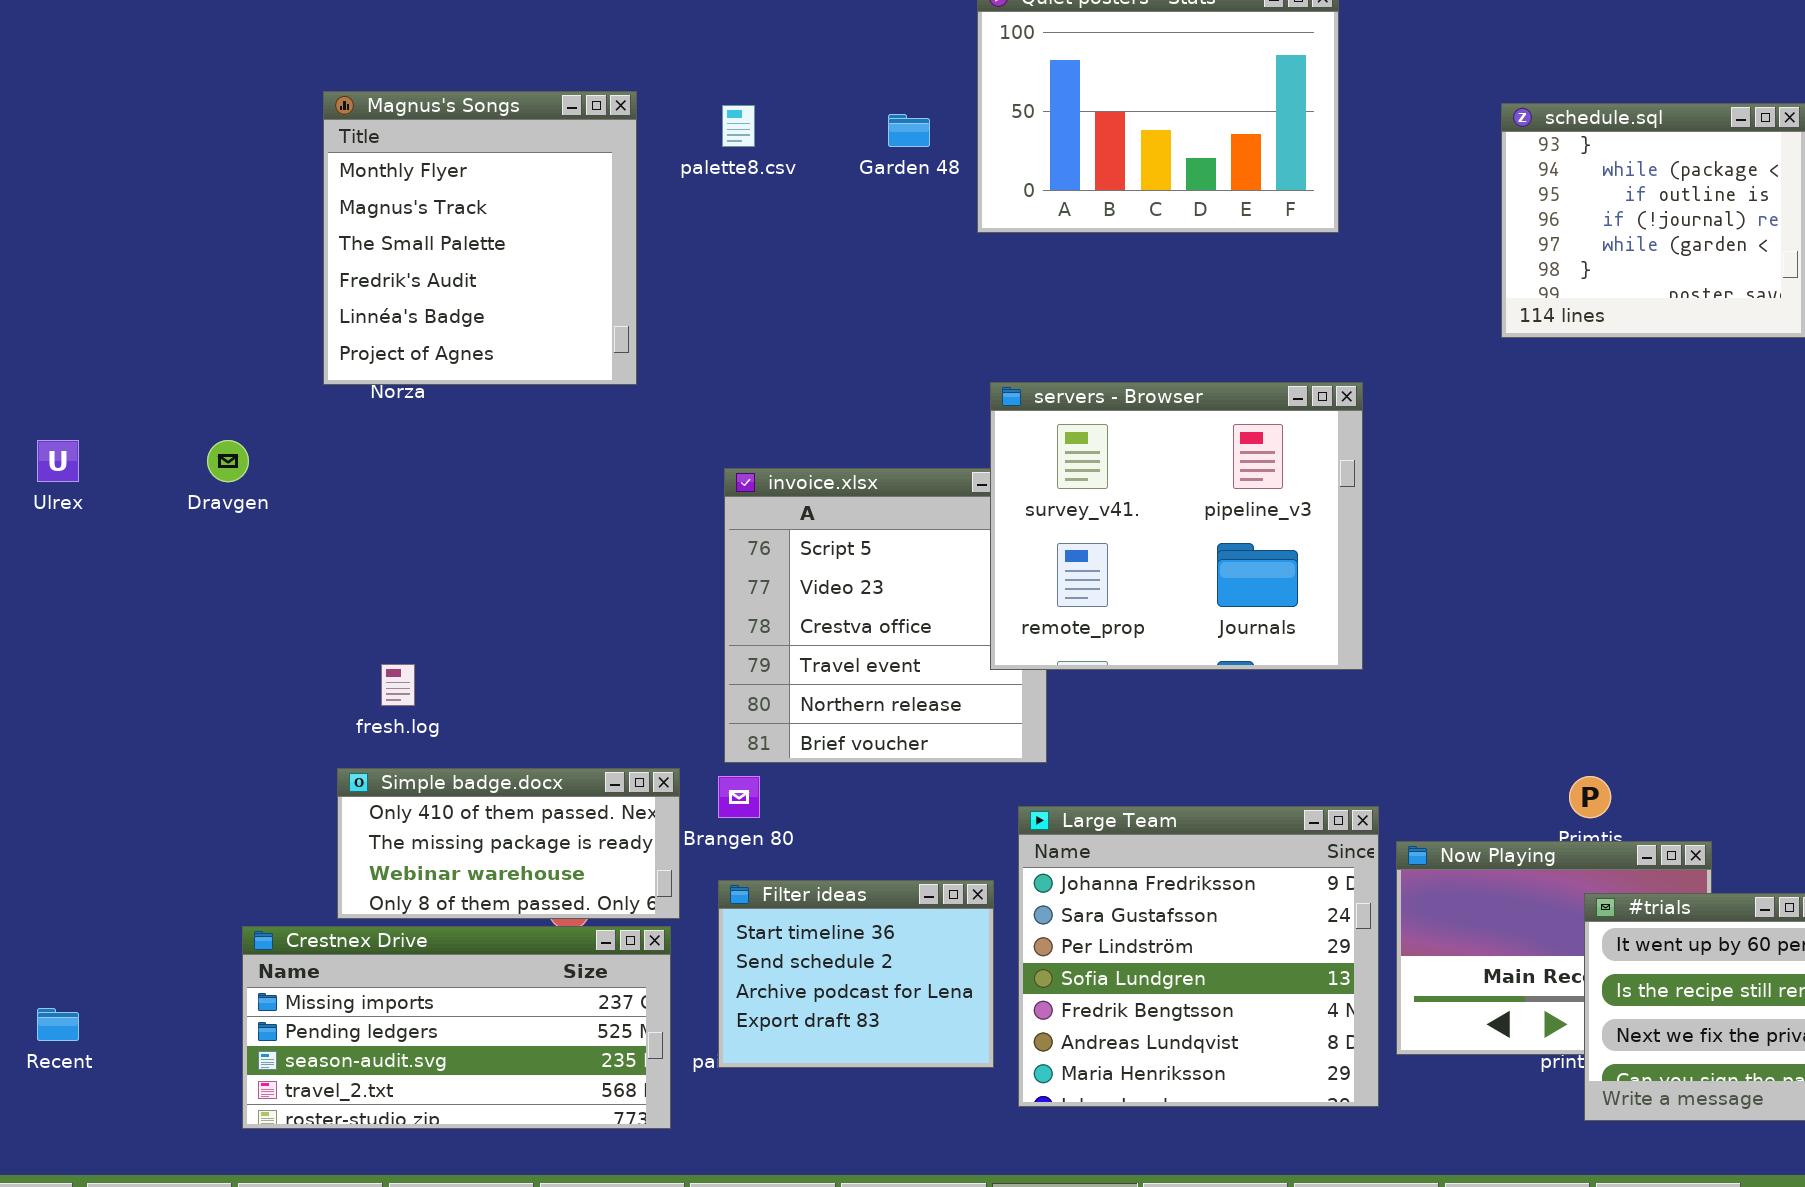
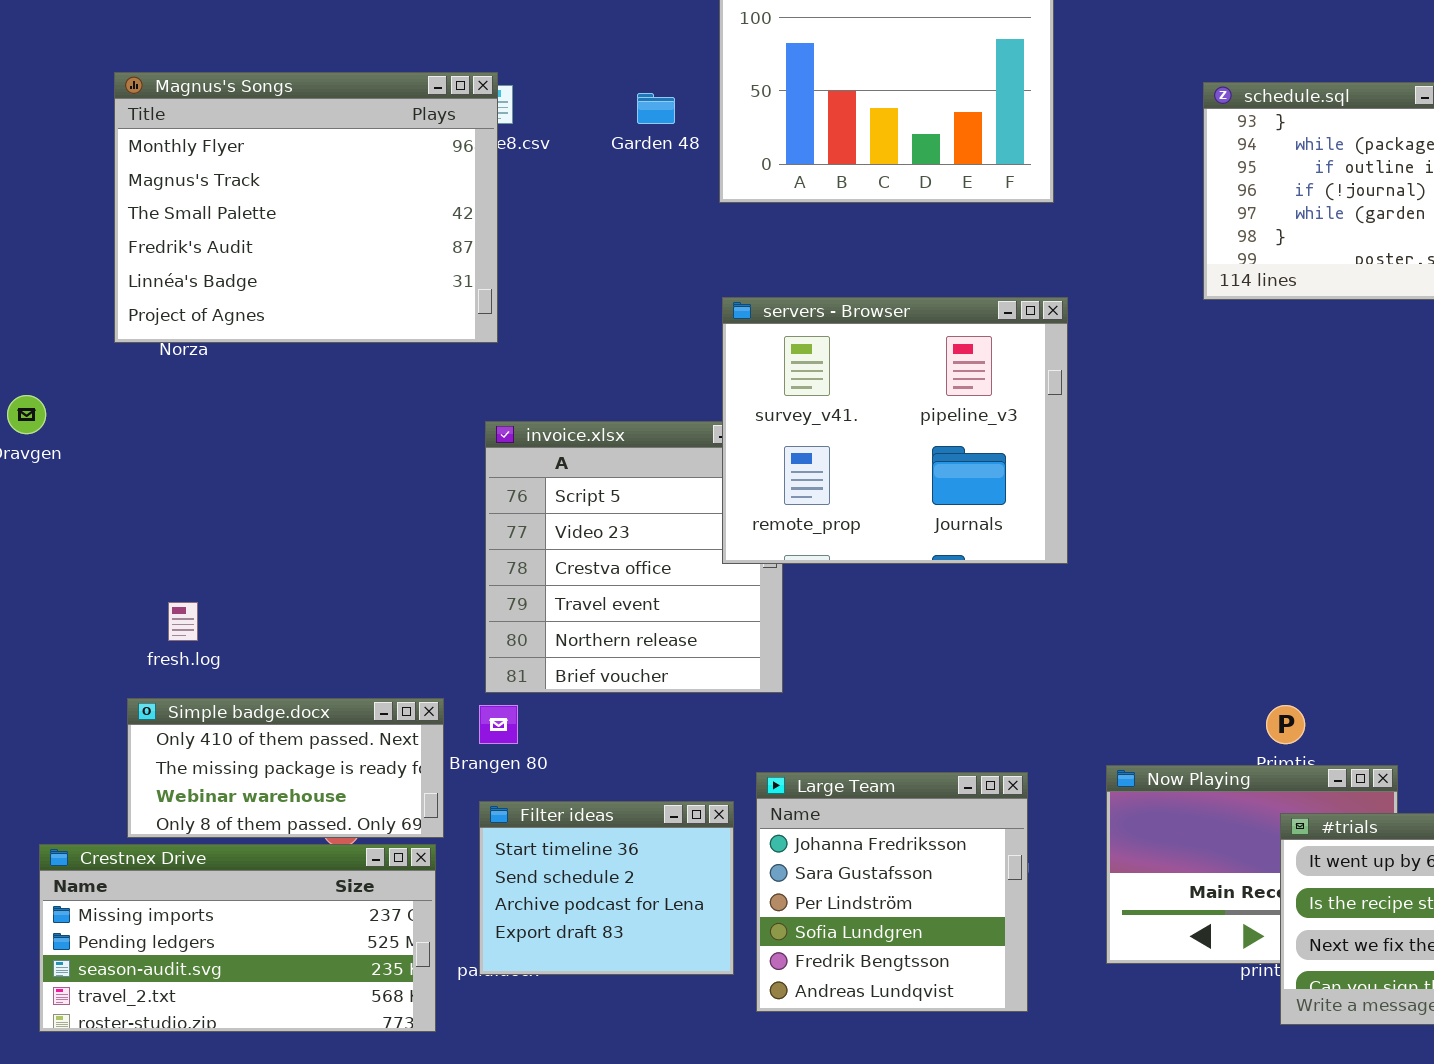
Magnus's Songs: [323,91,637,385] -> [114,72,498,343], resized
servers - Browser: [990,382,1363,670] -> [722,297,1068,564], moved
Large Team: [1018,806,1379,1107] -> [756,772,1028,1012], resized

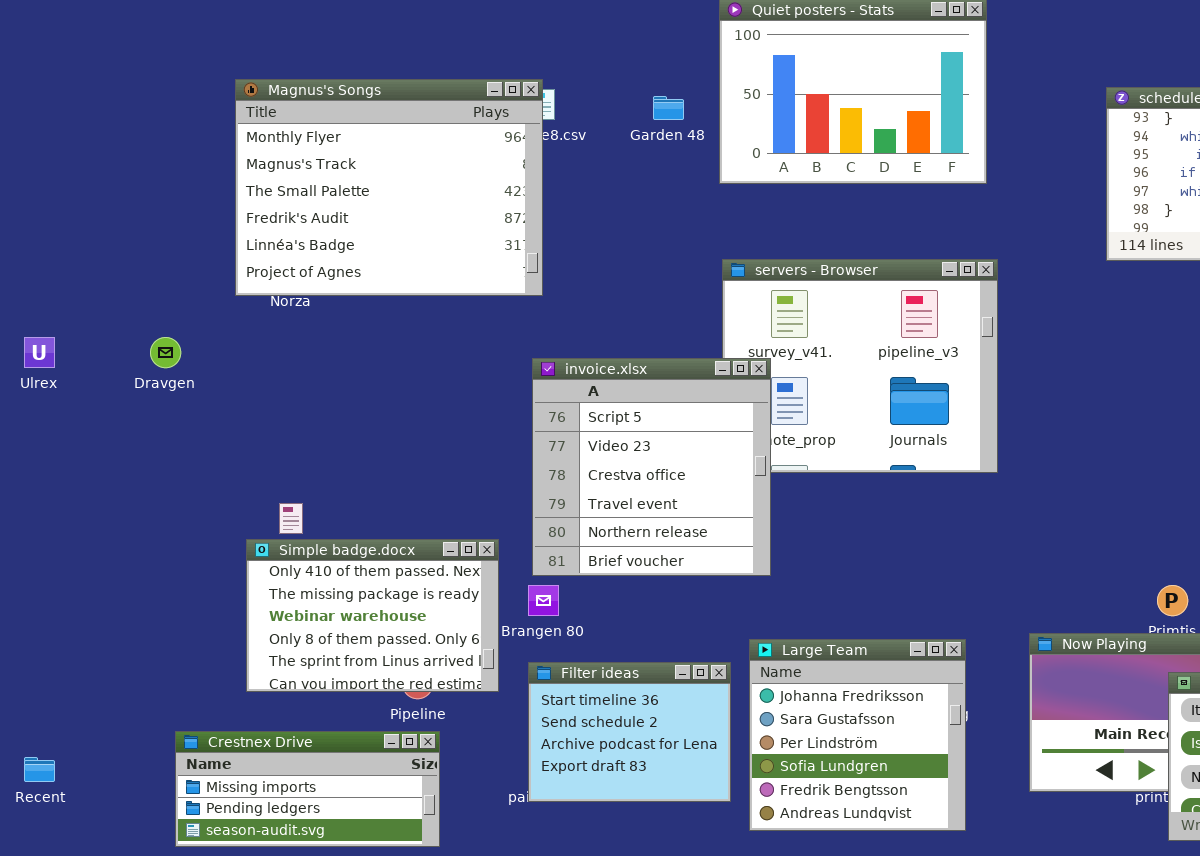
invoice.xlsx: [485,421,783,693] -> [532,358,771,576], raised
Simple badge.docx: [127,698,444,838] -> [246,539,499,692], resized
Crestnex Drive: [39,844,436,1032] -> [175,731,440,847], resized

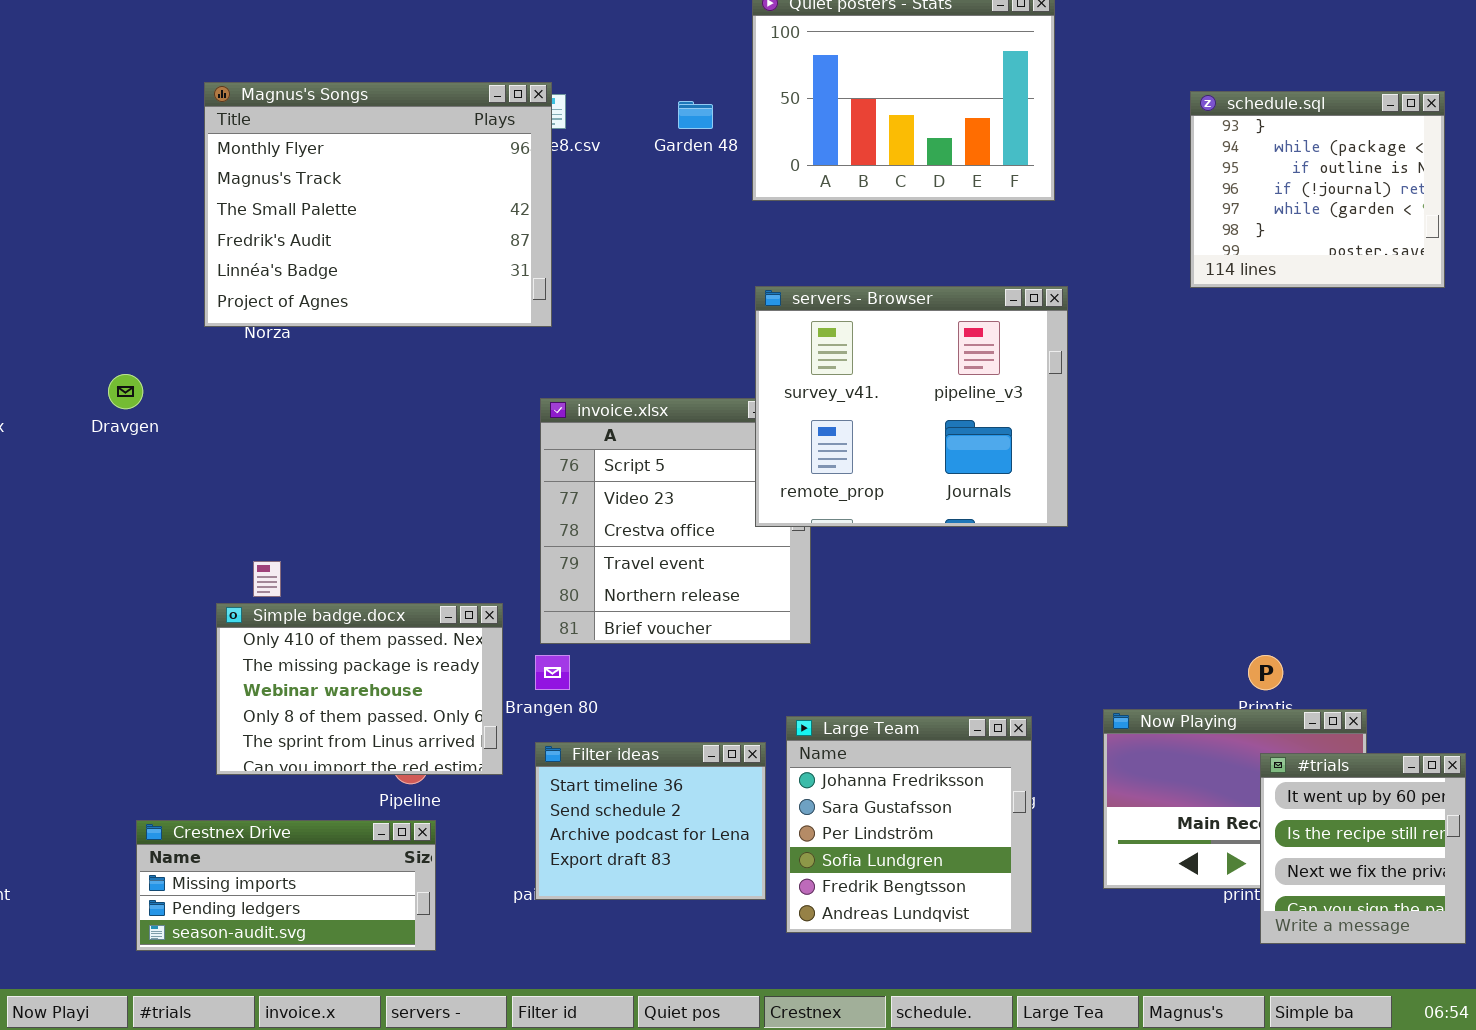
servers - Browser: [722,259,998,473] -> [755,286,1068,527], raised

